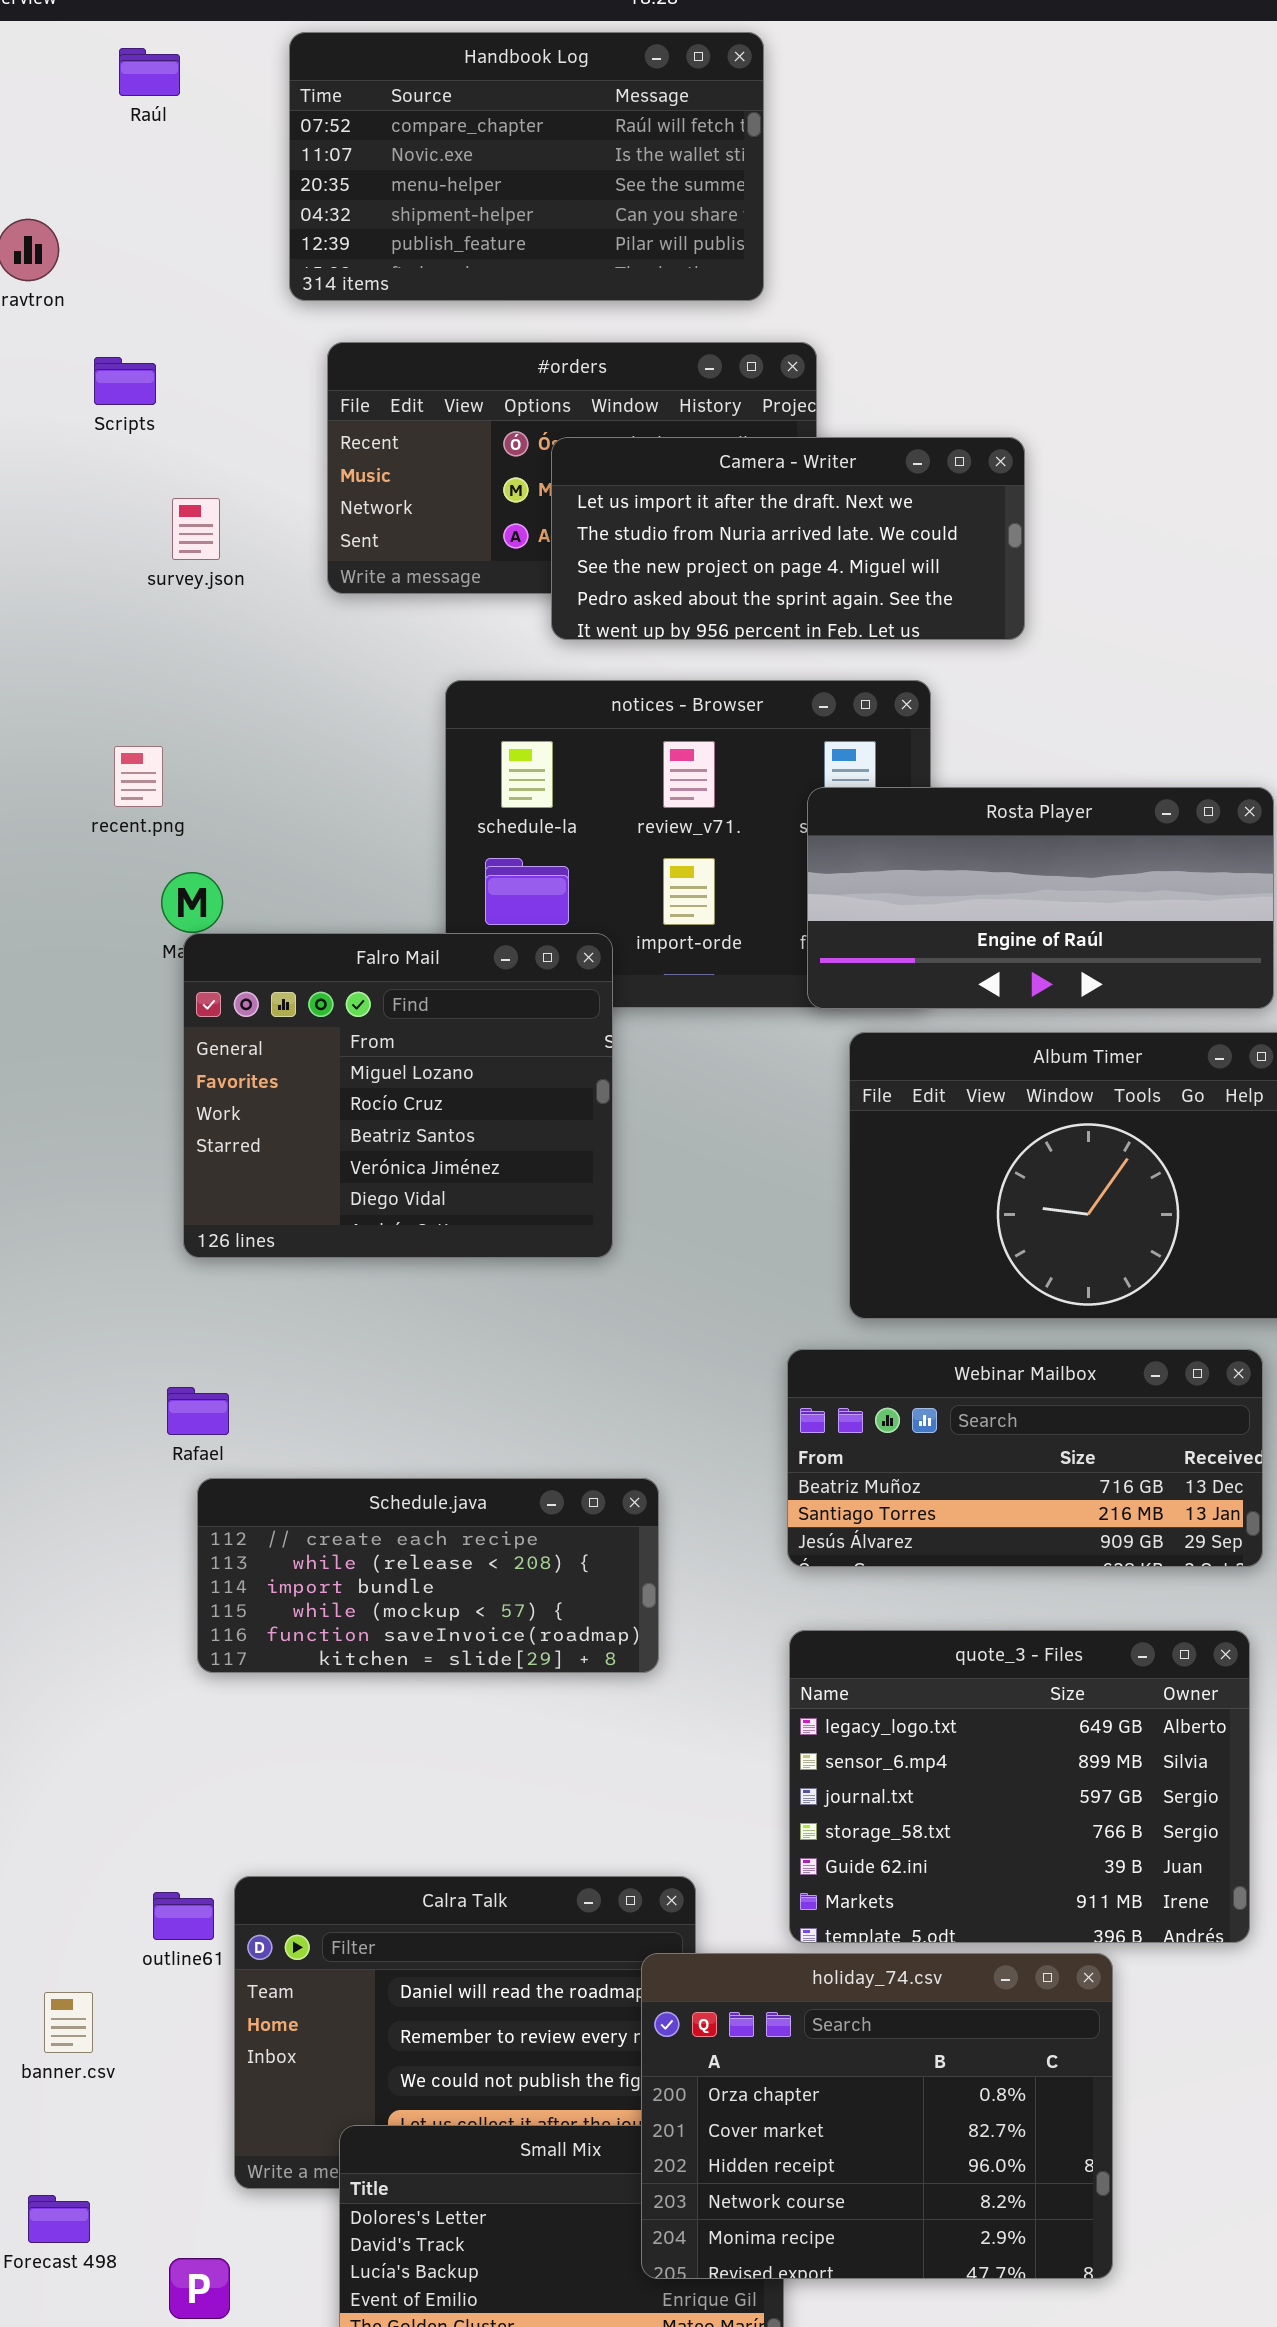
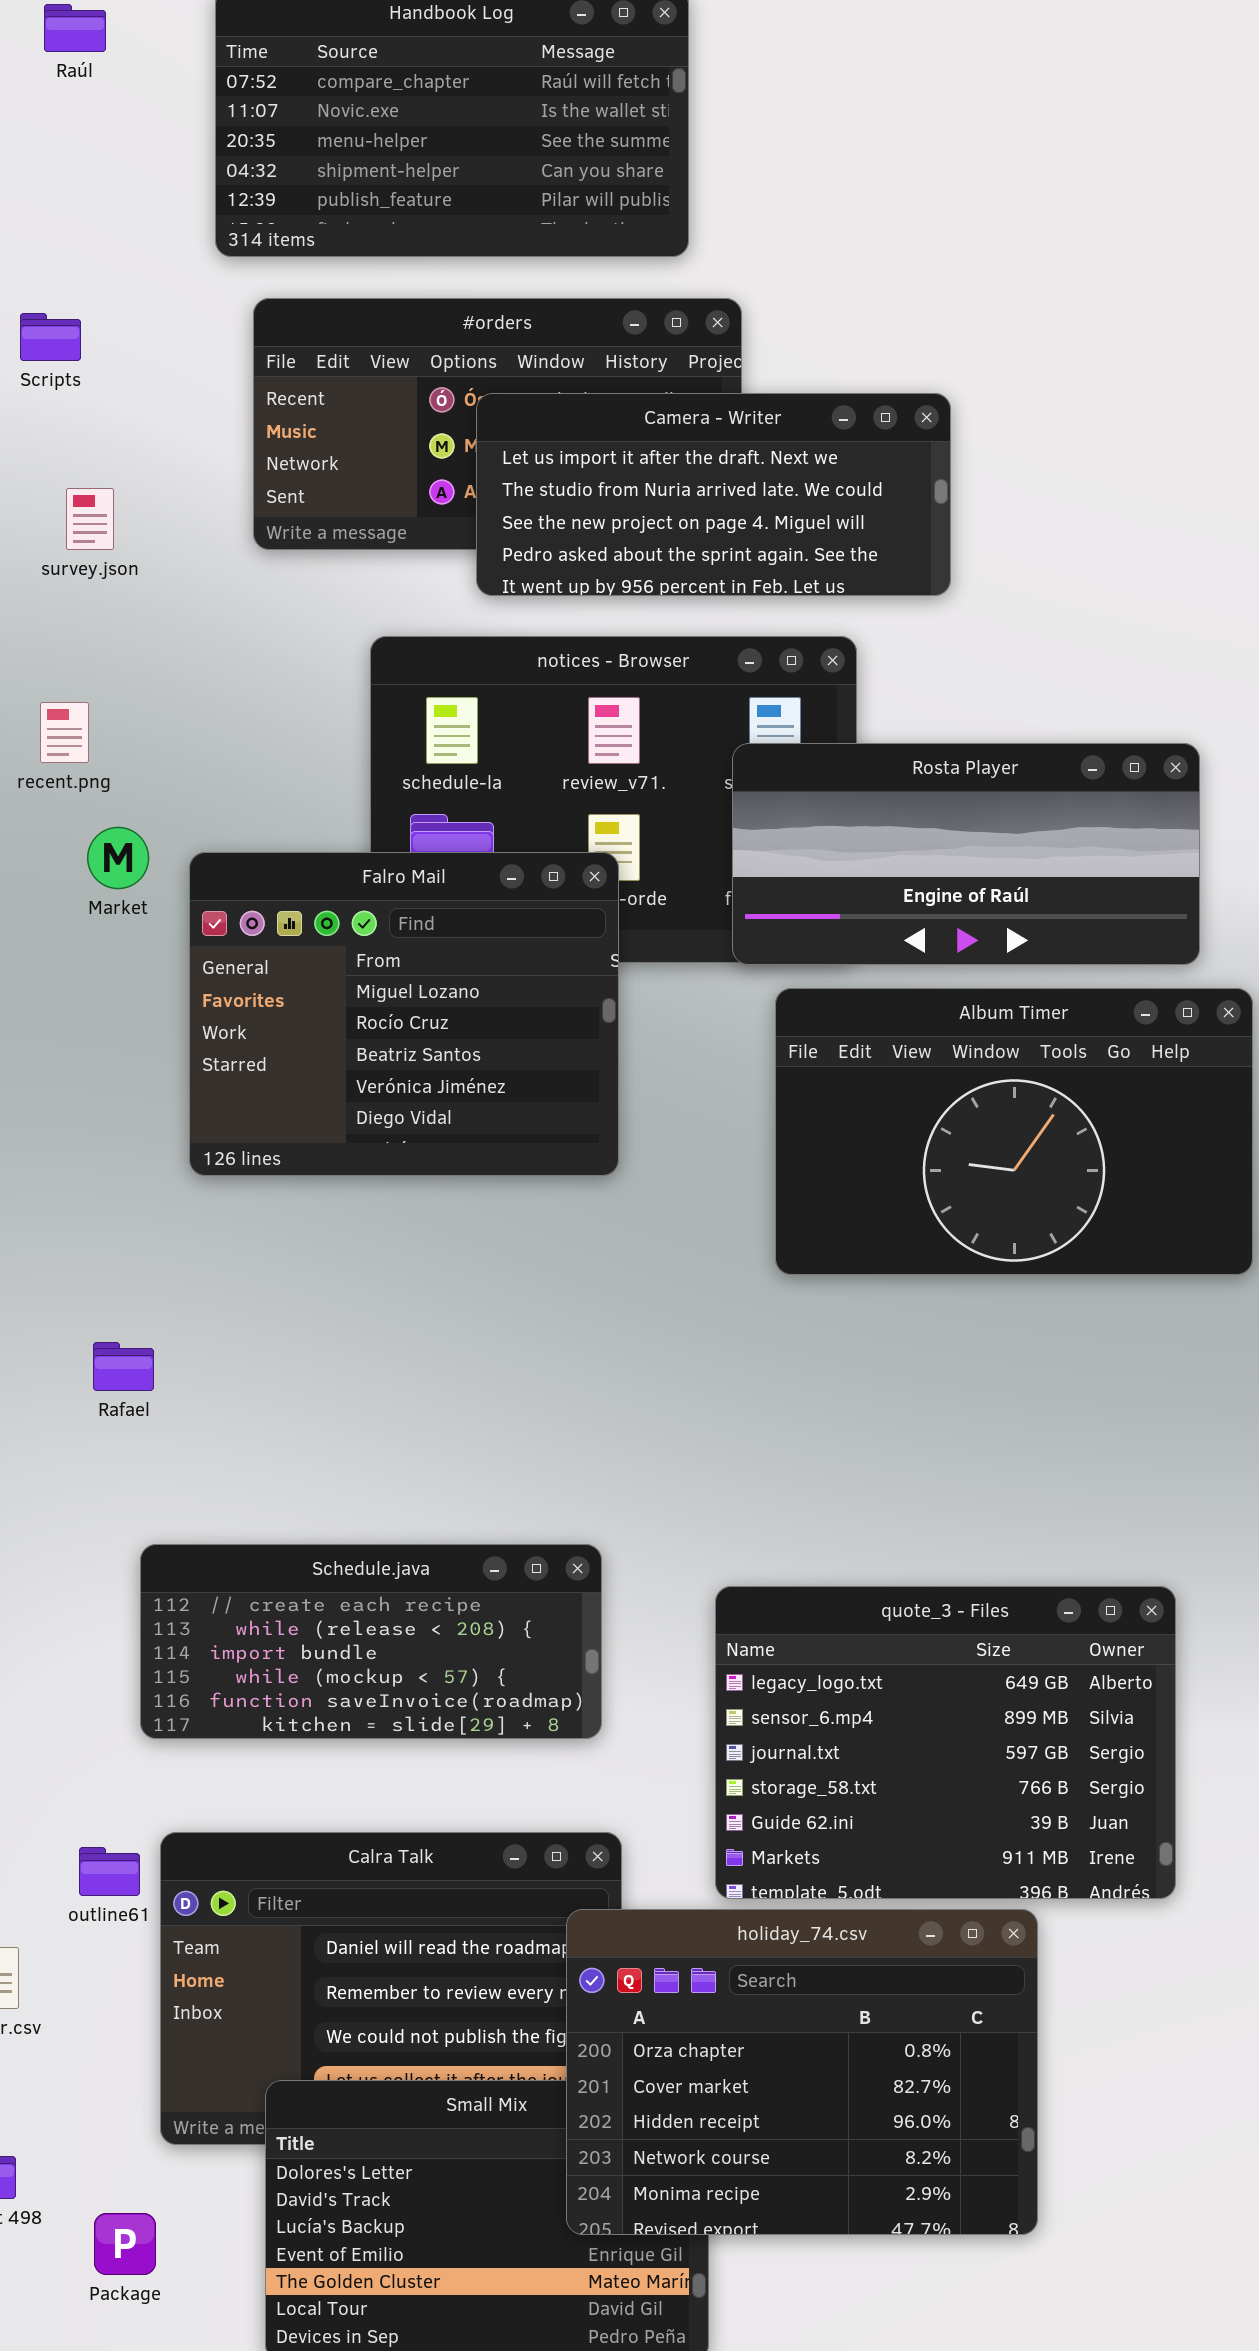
survey.json: [172,498,220,560] -> [66,488,114,550], moved
Falro Mail: [183,933,613,1258] -> [189,852,619,1176], moved
Webinar Mailbox: [787,1349,1263,1567] -> none, closed
Schedule.java: [197,1478,659,1673] -> [140,1544,602,1739], moved

